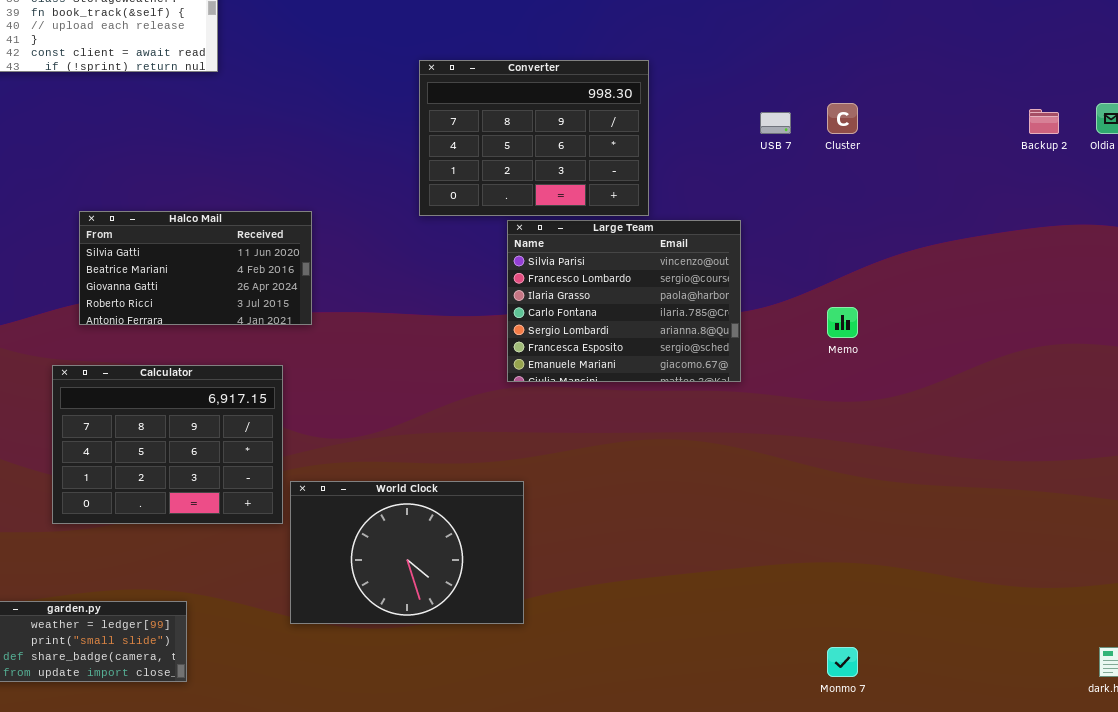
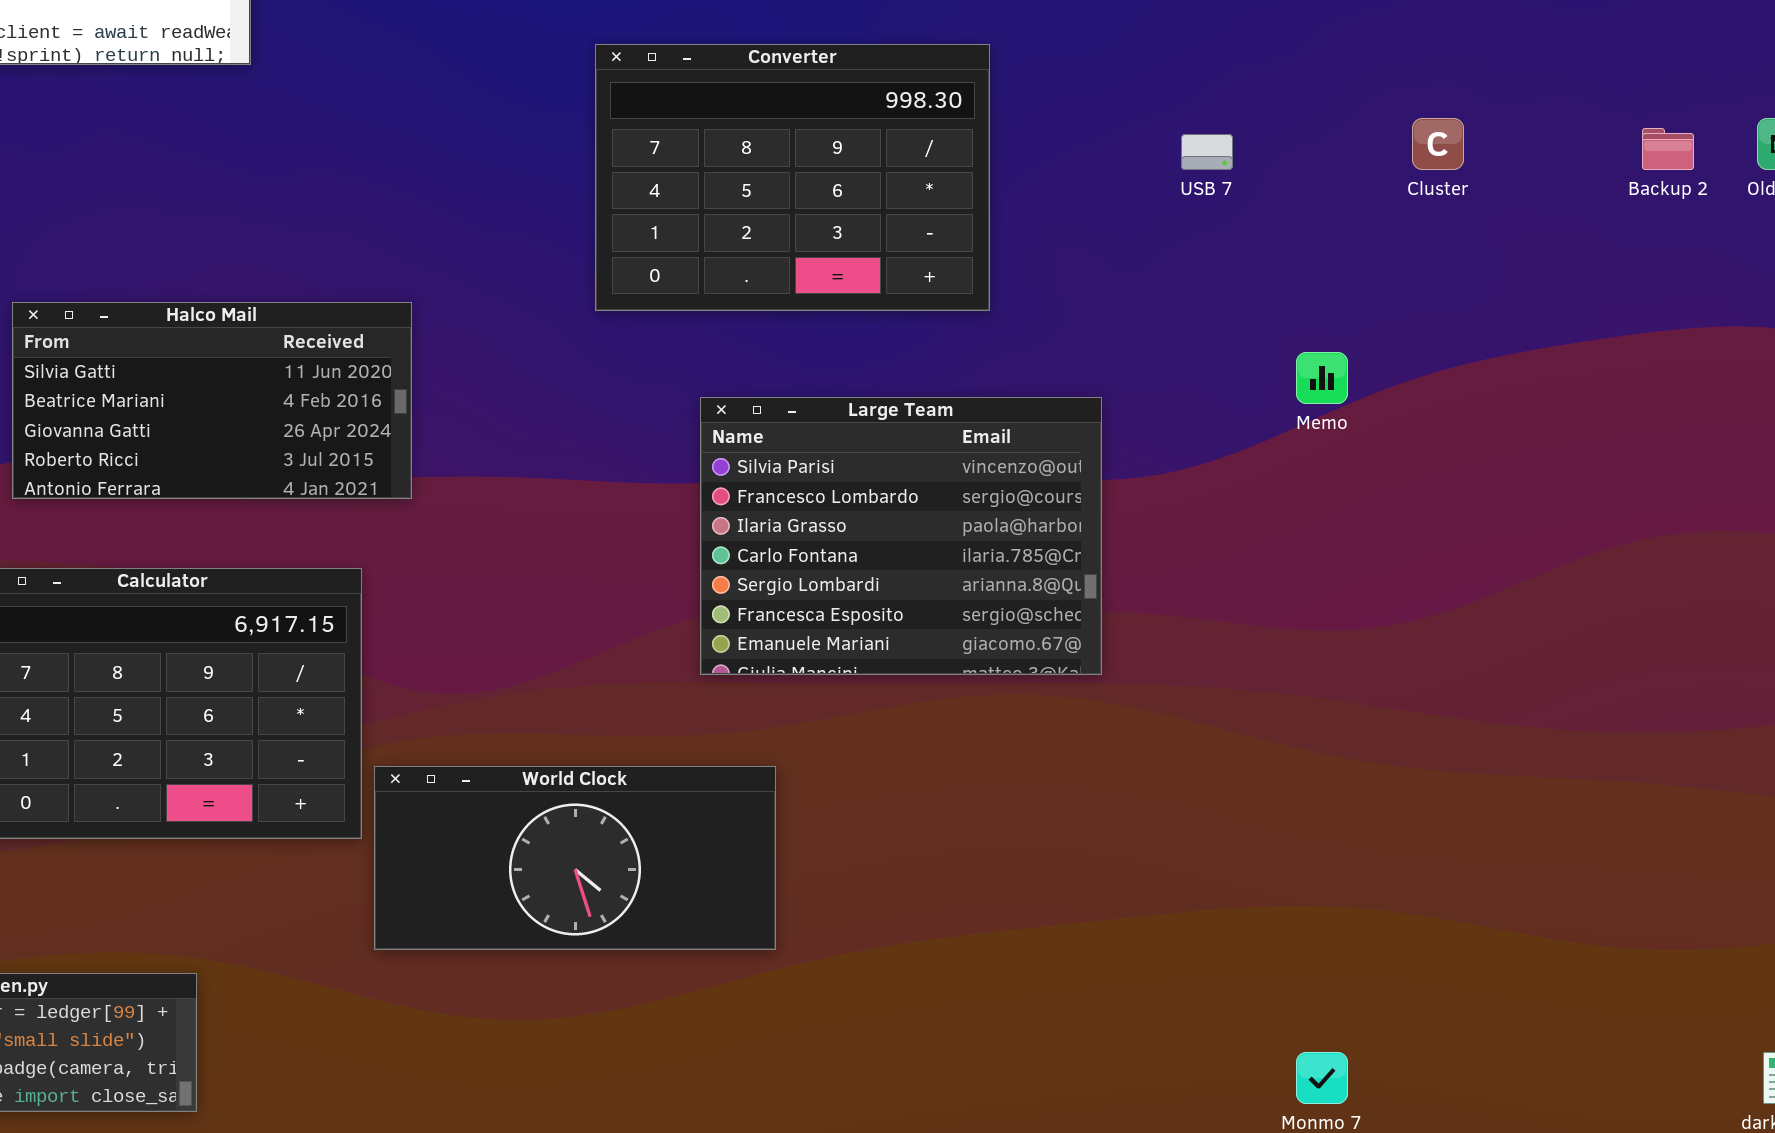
Cluster: [827,103,858,134] -> [1412,118,1464,170], moved
Large Team: [507,220,741,382] -> [700,397,1102,675], moved
Memo: [827,307,858,338] -> [1296,352,1348,404], moved
World Clock: [290,481,524,624] -> [374,766,776,950], resized

